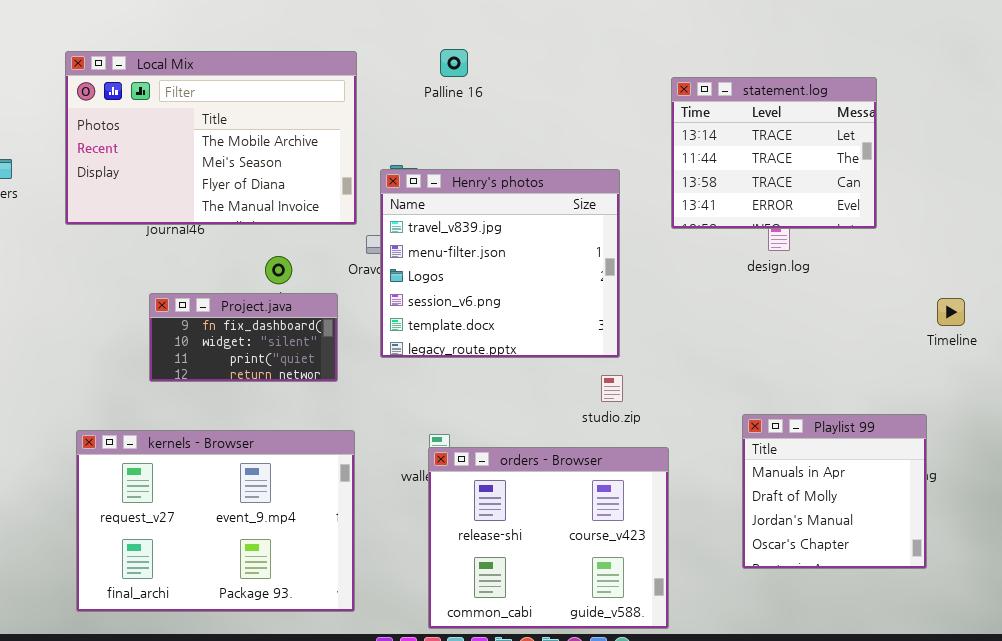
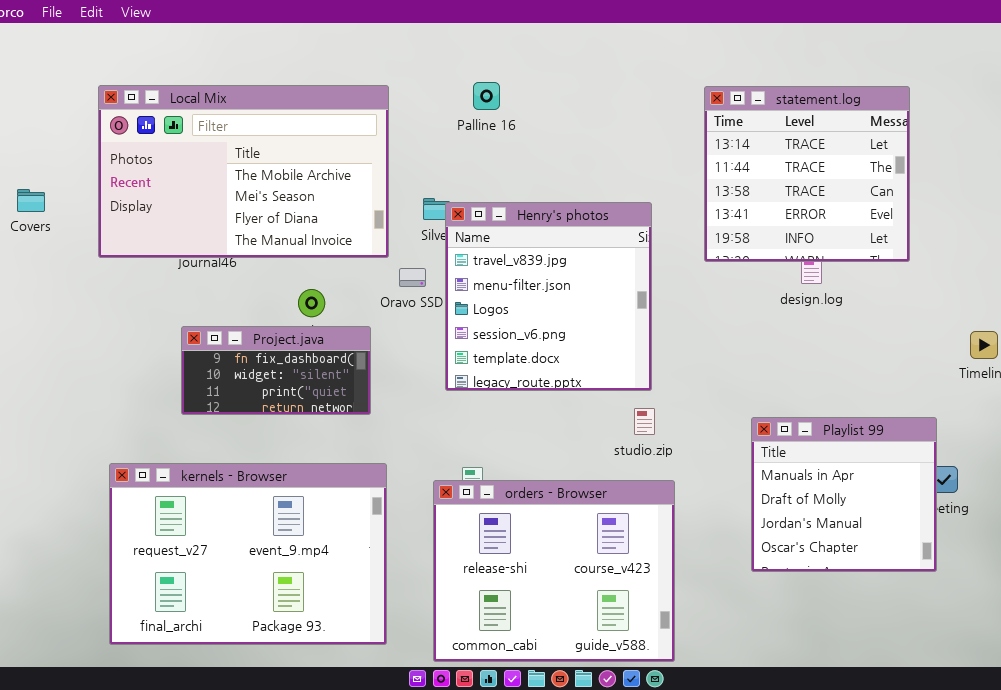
statement.log: [671,77,877,229] -> [704,86,910,262], resized
Henry's photos: [380,169,620,358] -> [445,202,652,391], resized
Playlist 99: [742,414,927,569] -> [751,417,937,572], moved
orders - Browser: [428,447,669,629] -> [433,480,675,662], moved

